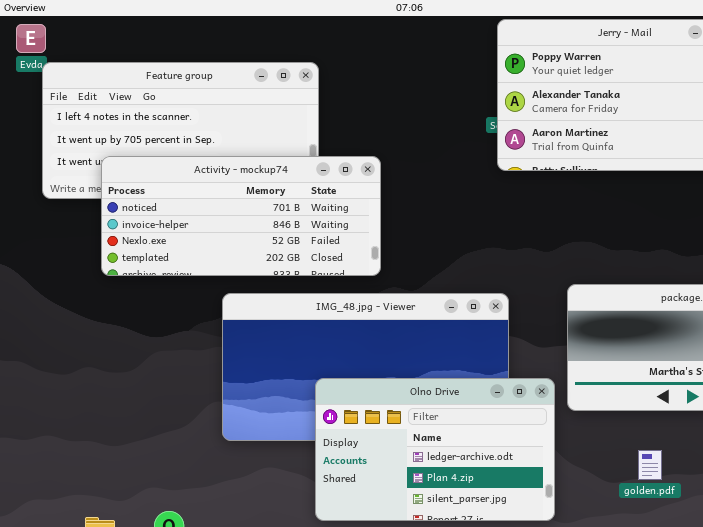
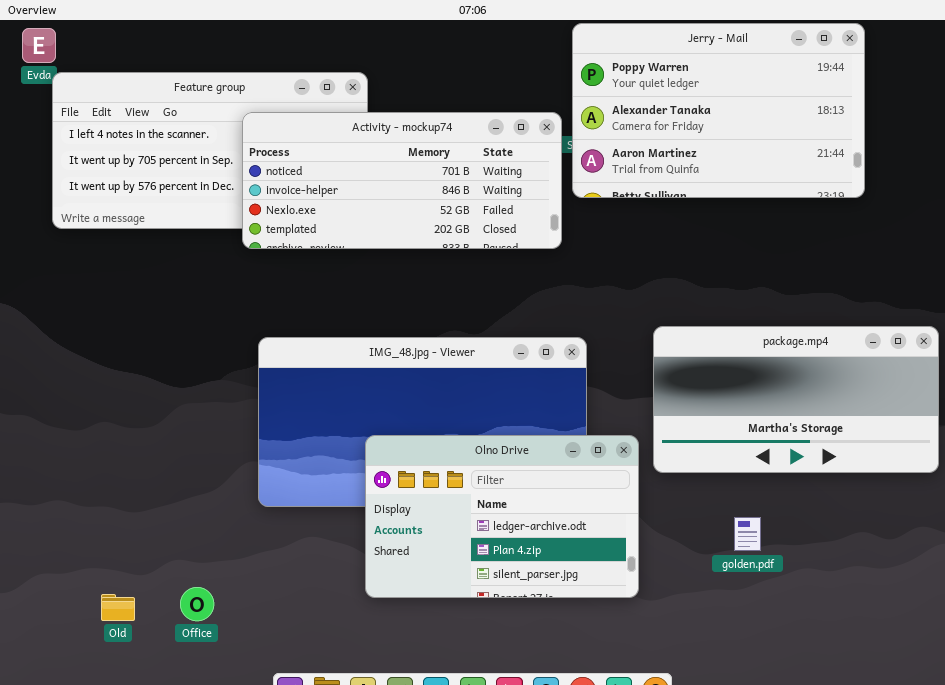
Activity - mockup74: [101,156,381,276] -> [242,112,562,249], moved

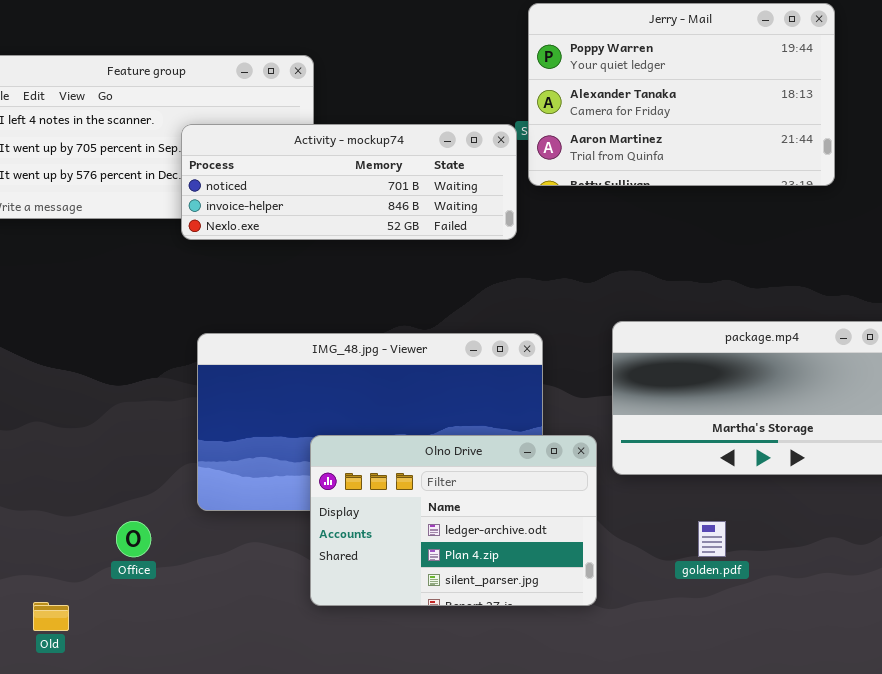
Activity - mockup74: [242,112,562,249] -> [181,124,517,240], resized
Office: [180,587,214,621] -> [116,521,151,557], moved

